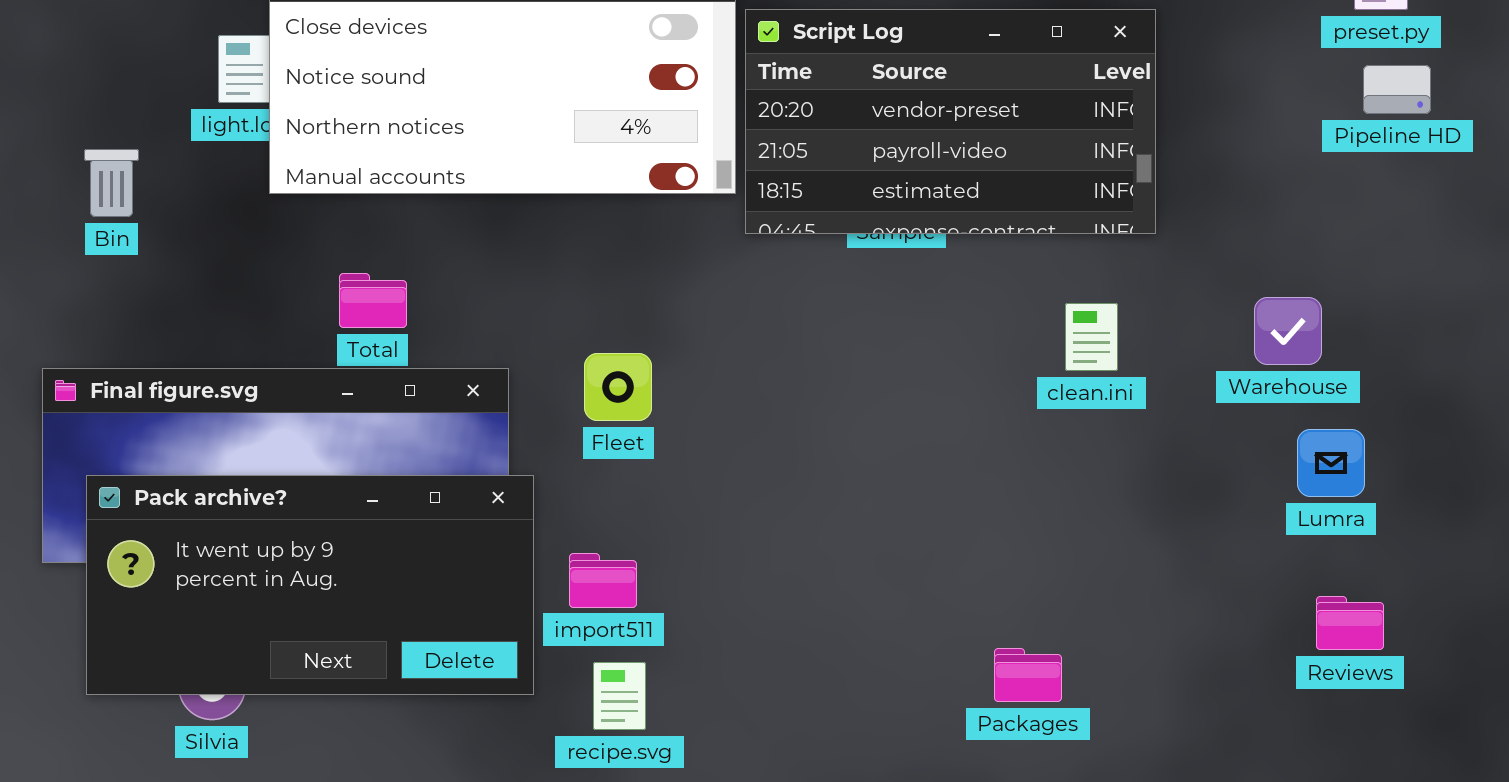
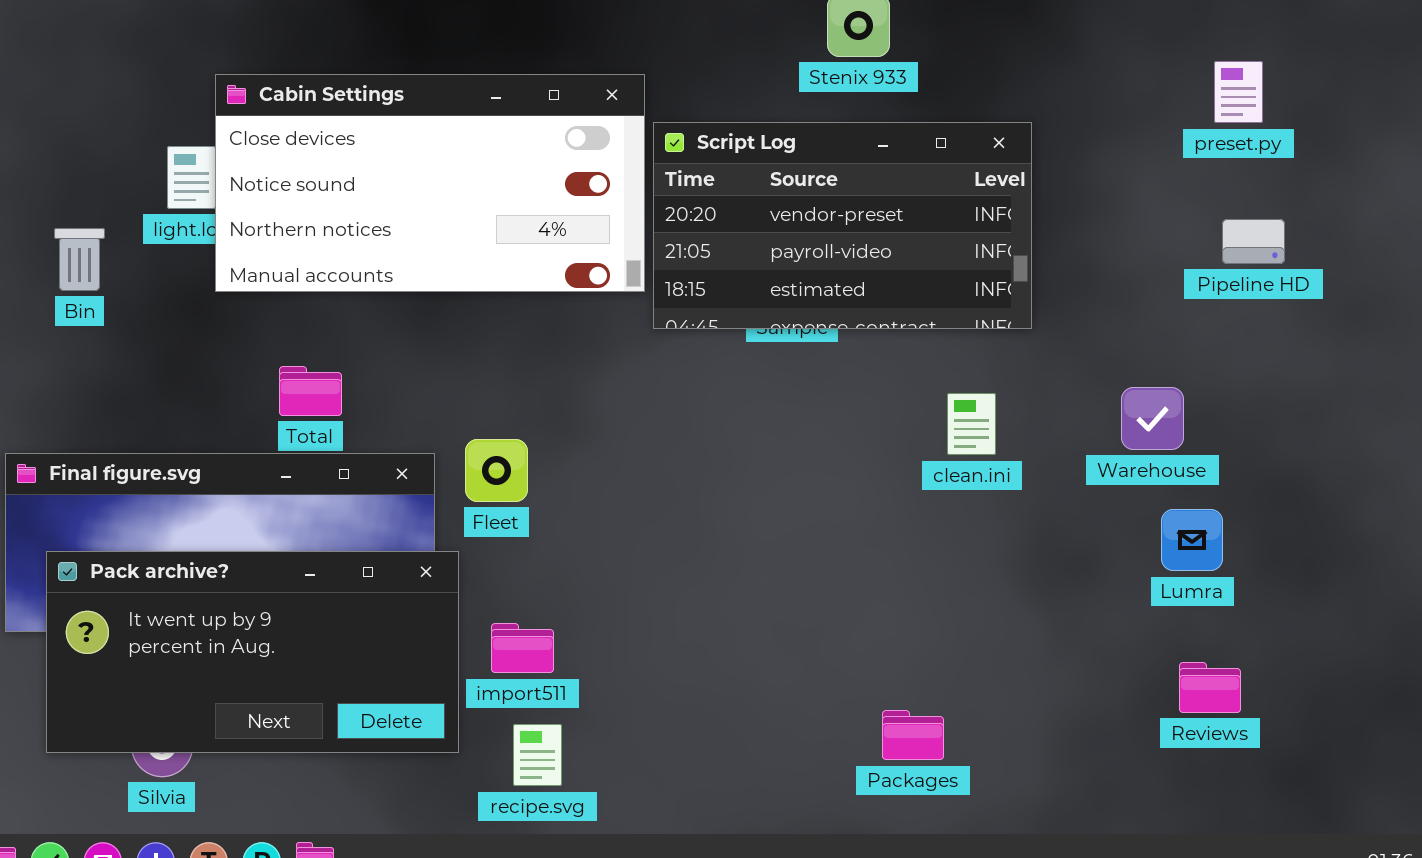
Pipeline HD: [1363,65,1431,114] -> [1222,219,1285,264], moved
Bin: [84,149,139,217] -> [54,228,105,291], moved
Fleet: [584,353,652,421] -> [465,439,528,502], moved

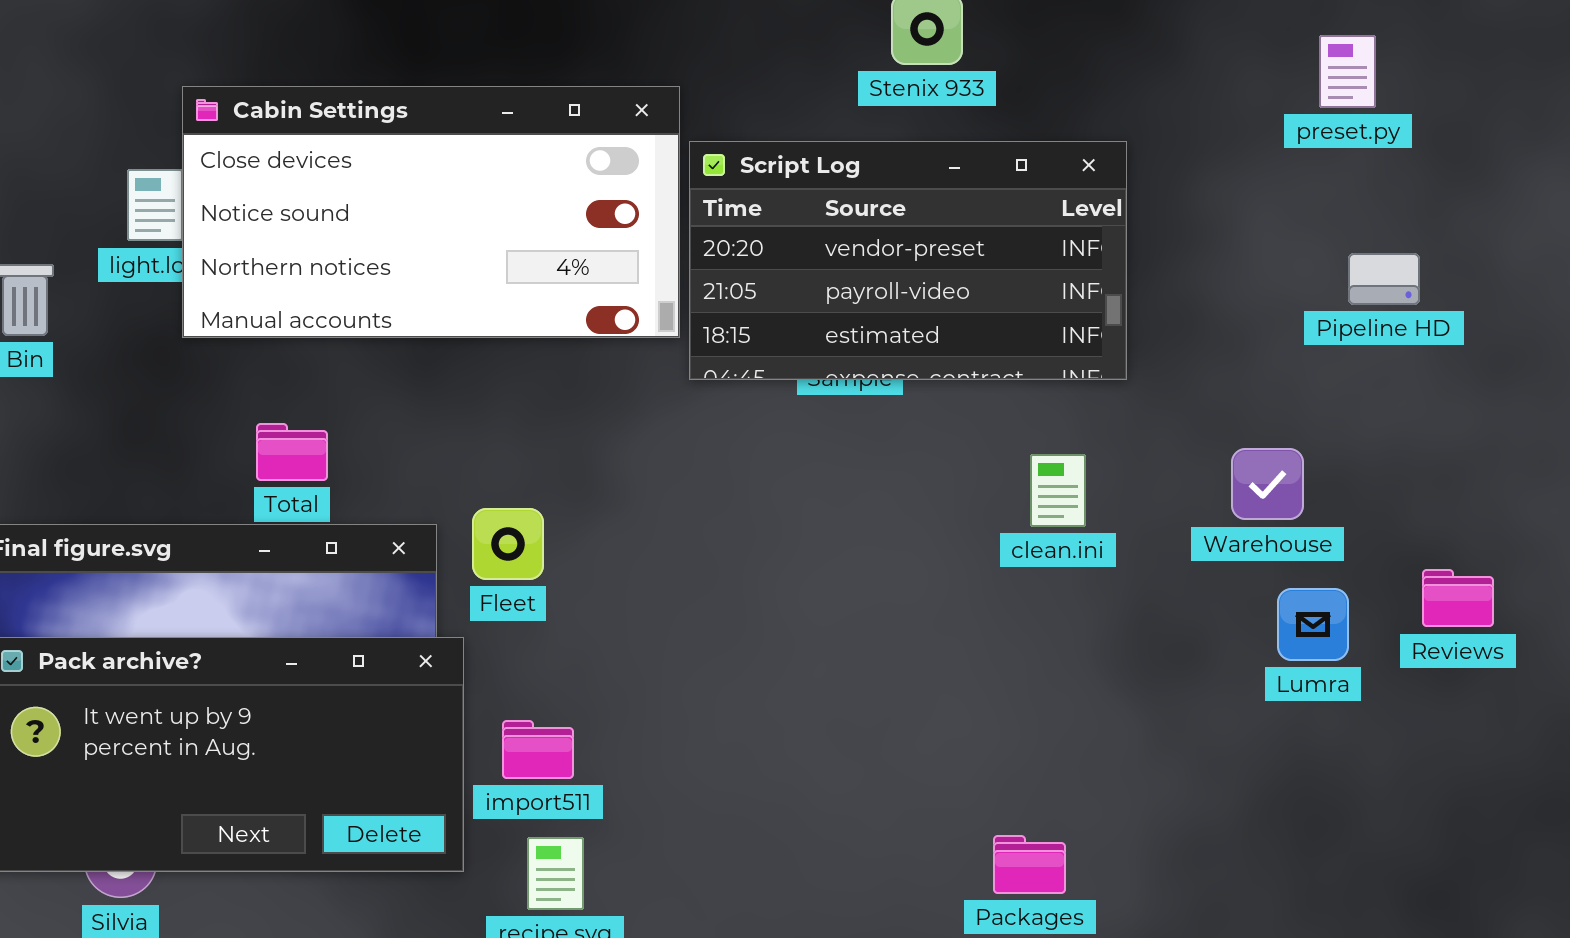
preset.py: [1214,61,1263,123] -> [1319,35,1376,108], moved
Reviews: [1179,662,1241,713] -> [1422,569,1494,627], moved
Packages: [882,710,944,760] -> [993,835,1066,894], moved

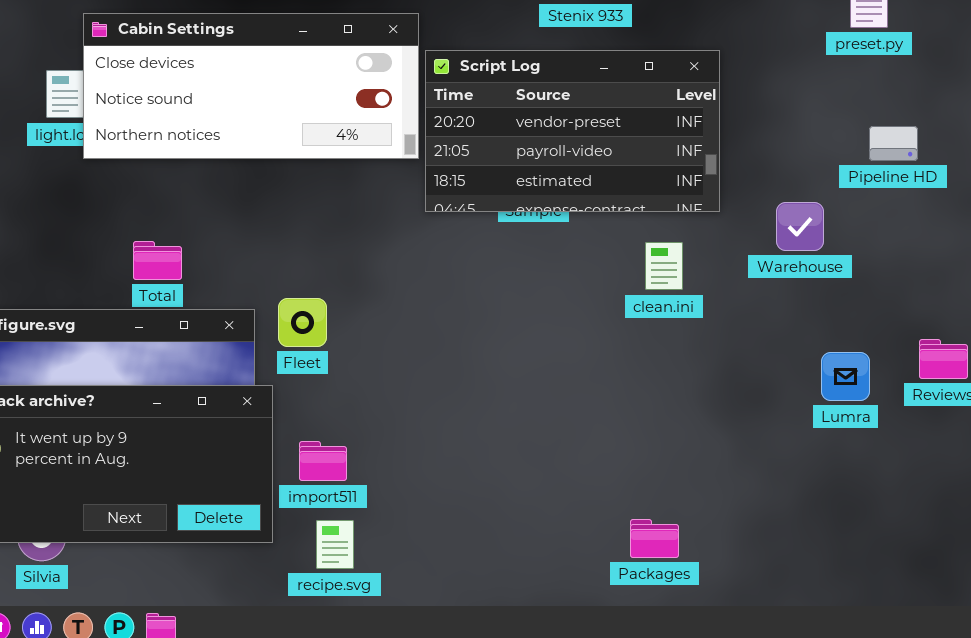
Cabin Settings: [182,86,680,338] -> [83,13,419,159], resized
Warehouse: [1231,448,1304,520] -> [776,202,824,251], moved
clean.ini: [1030,454,1086,527] -> [645,242,683,290], moved

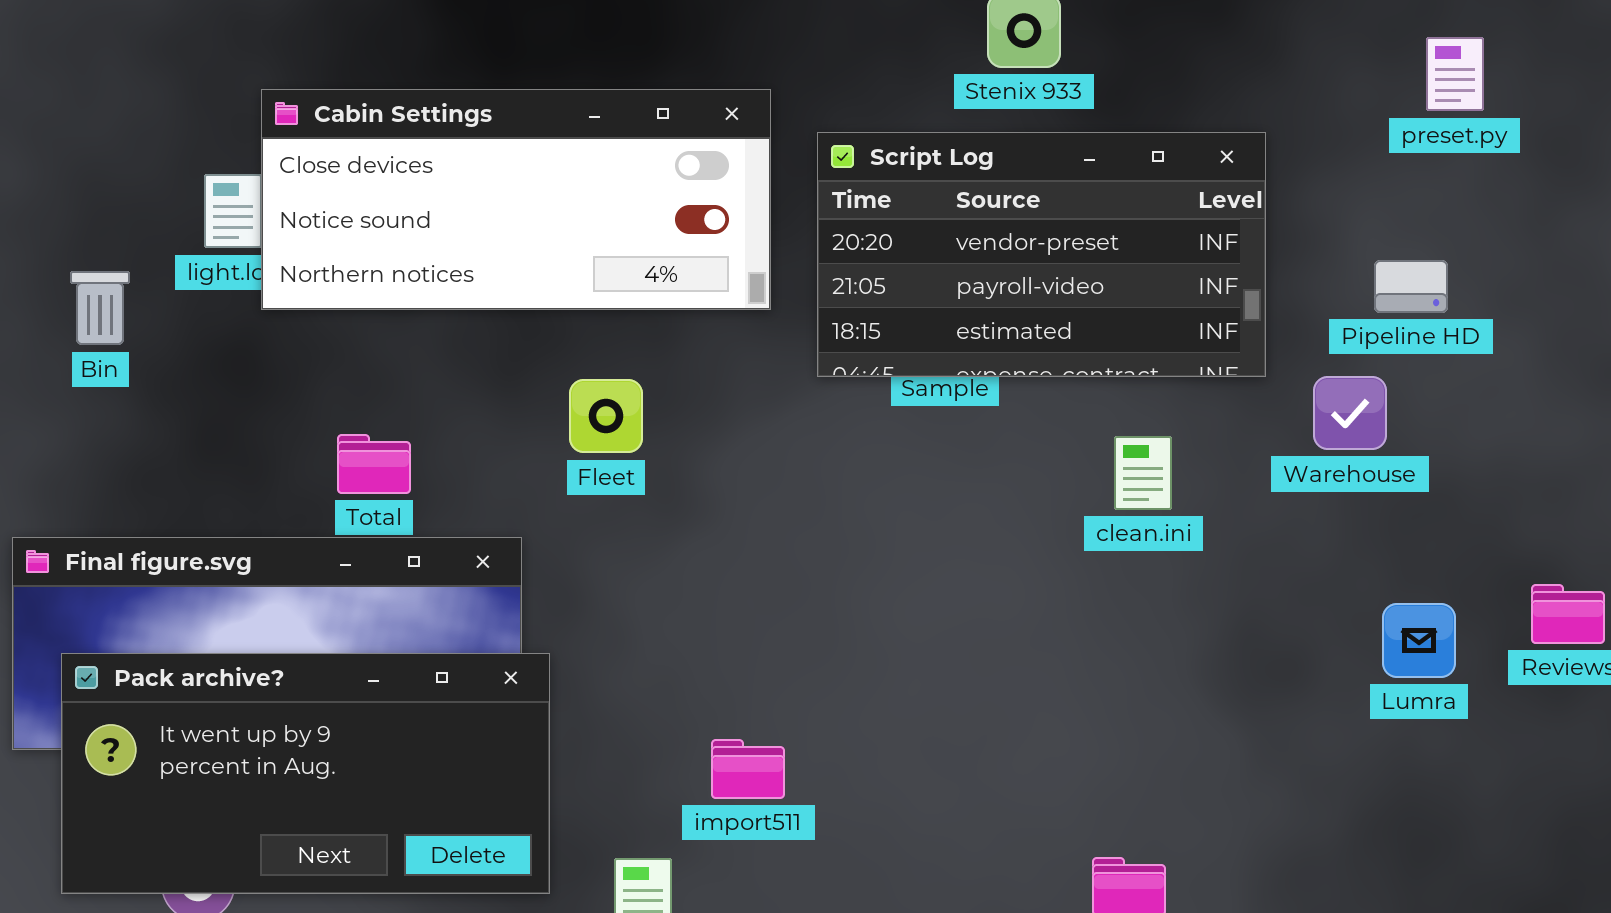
Script Log: [425,50,720,212] -> [817,132,1266,377], moved
Pipeline HD: [869,126,918,161] -> [1374,260,1448,313], moved
Fleet: [278,298,327,347] -> [569,379,643,453], moved
import511: [299,441,347,481] -> [711,739,785,799], moved

